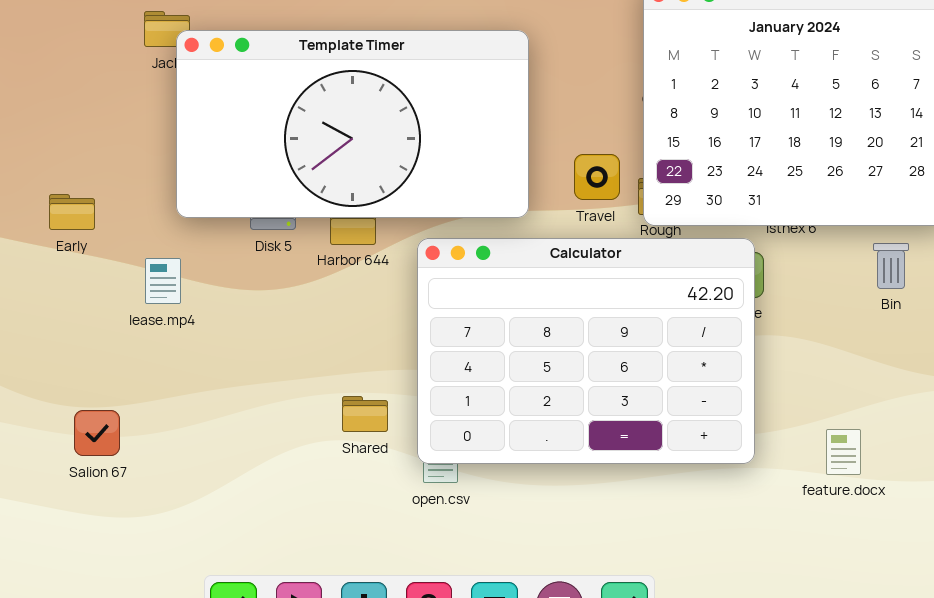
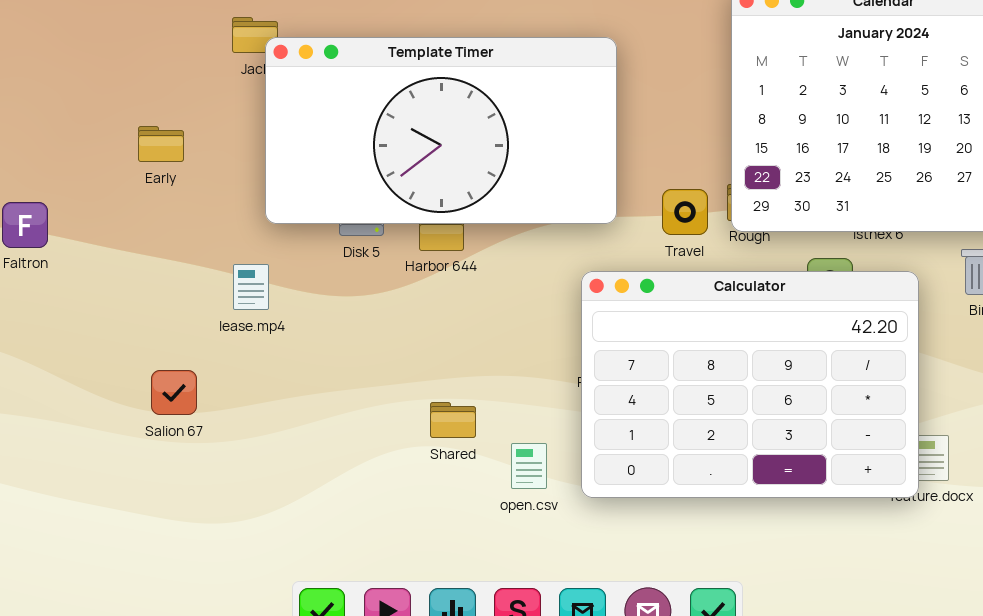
Travel: [574,154,620,200] -> [662,189,708,235], moved
Early: [49,194,95,230] -> [138,126,184,162], moved
Calculator: [417,238,755,464] -> [581,271,919,498], moved
Salion 67: [74,410,120,456] -> [151,370,197,415], moved

